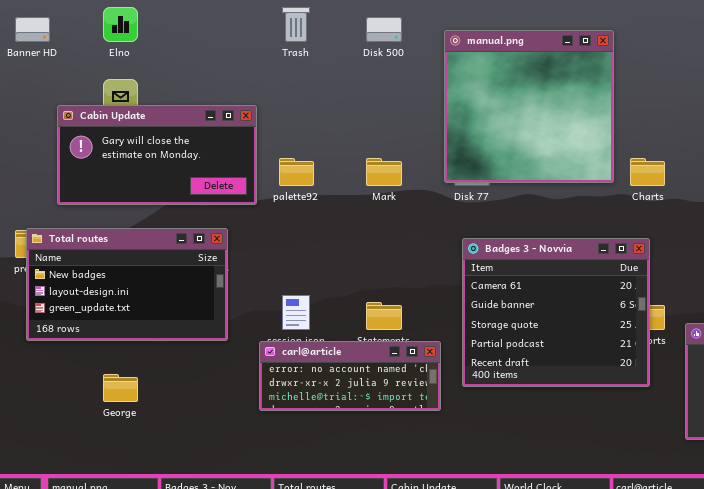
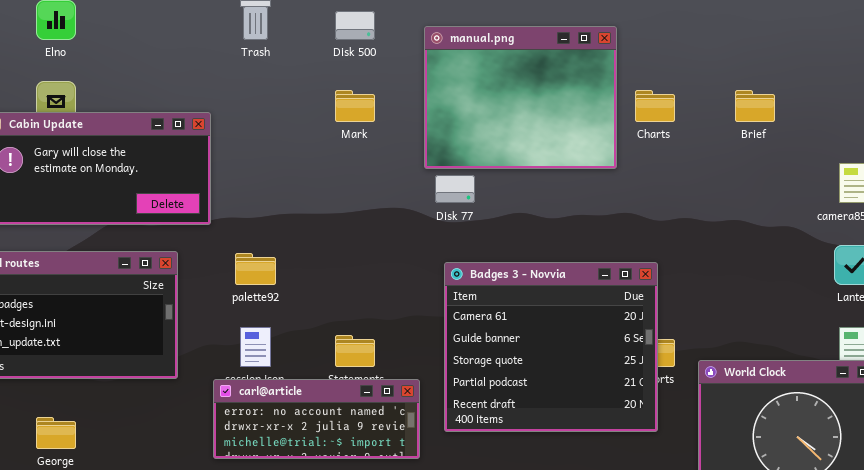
manual.png: [444,30,614,183] -> [424,26,617,169], resized
palette92: [279,158,314,186] -> [235,253,276,285], moved
Mark: [366,158,402,186] -> [335,90,375,122], moved
Charts: [630,158,665,186] -> [635,90,675,122], moved

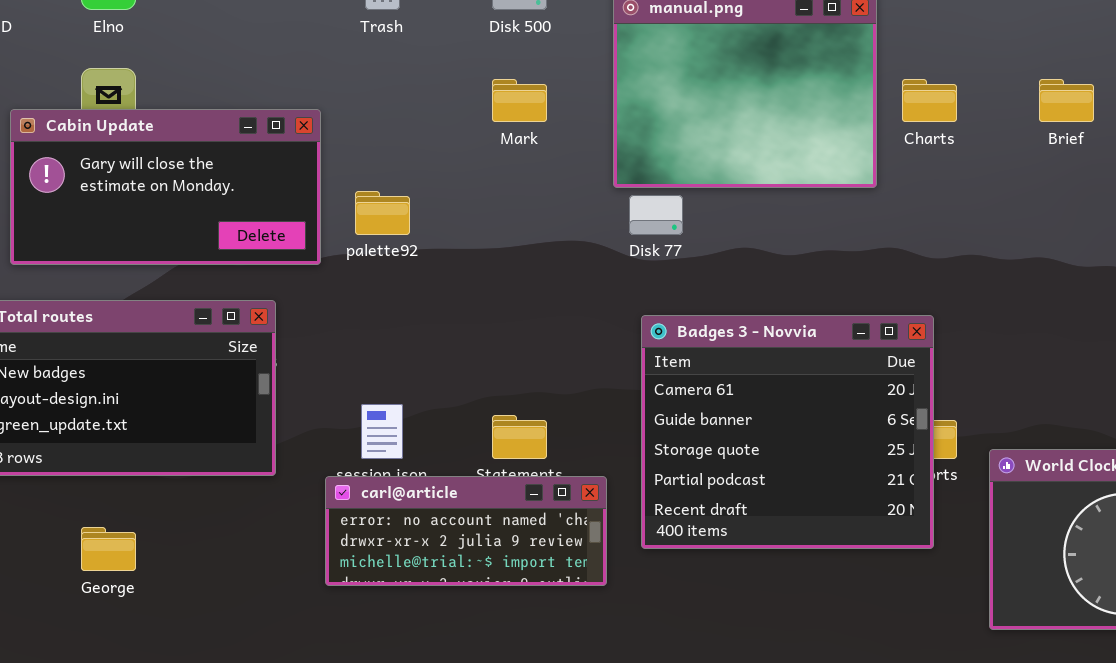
palette92: [235,253,276,285] -> [355,191,410,235], moved

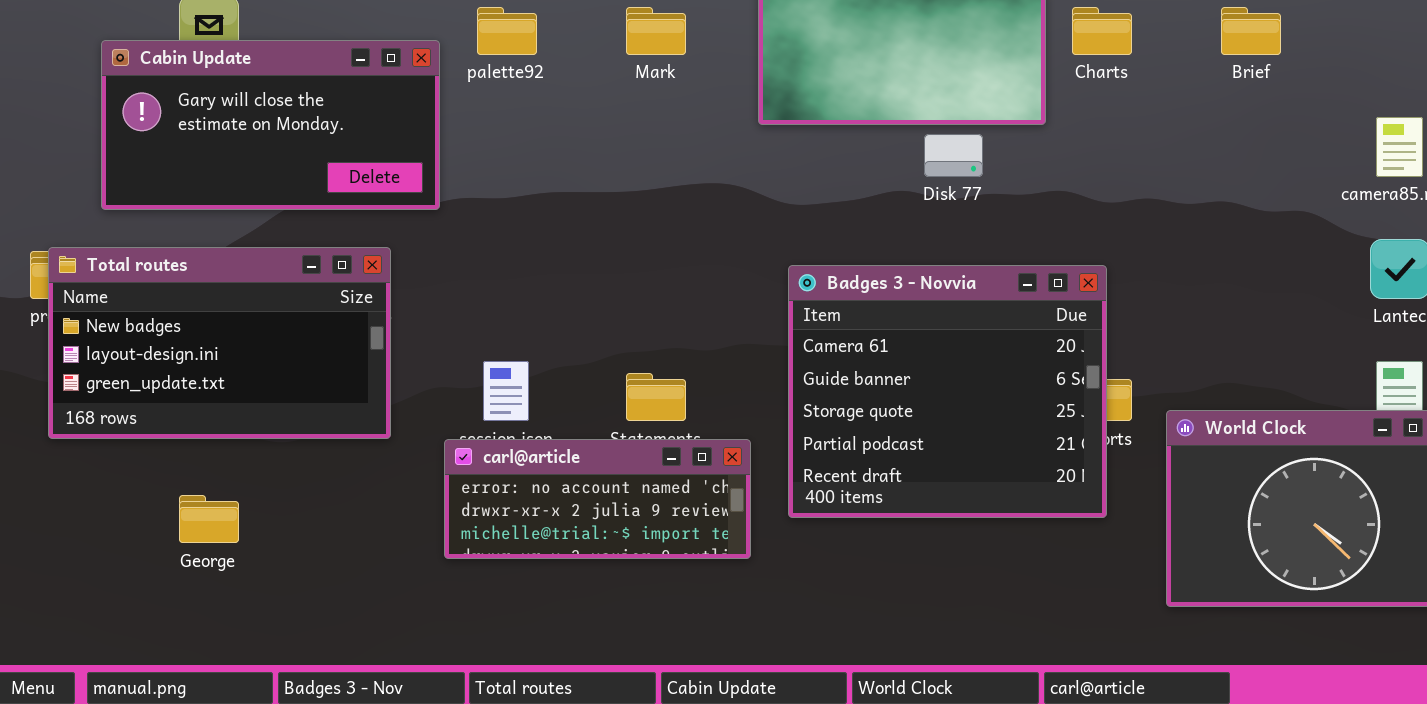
palette92: [355,191,410,235] -> [477,7,537,55], moved
Disk 77: [629,195,683,235] -> [924,134,983,177], moved

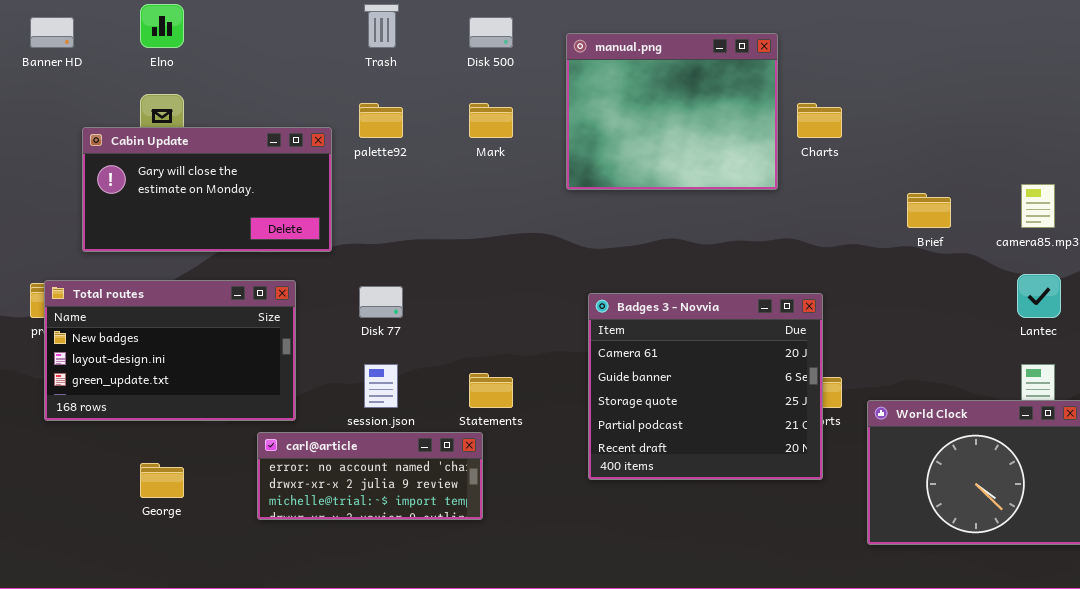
Brief: [1221,7,1281,55] -> [907,193,951,228], moved
Disk 77: [924,134,983,177] -> [359,286,403,318], moved
carl@article: [444,439,751,559] -> [257,432,483,520], moved

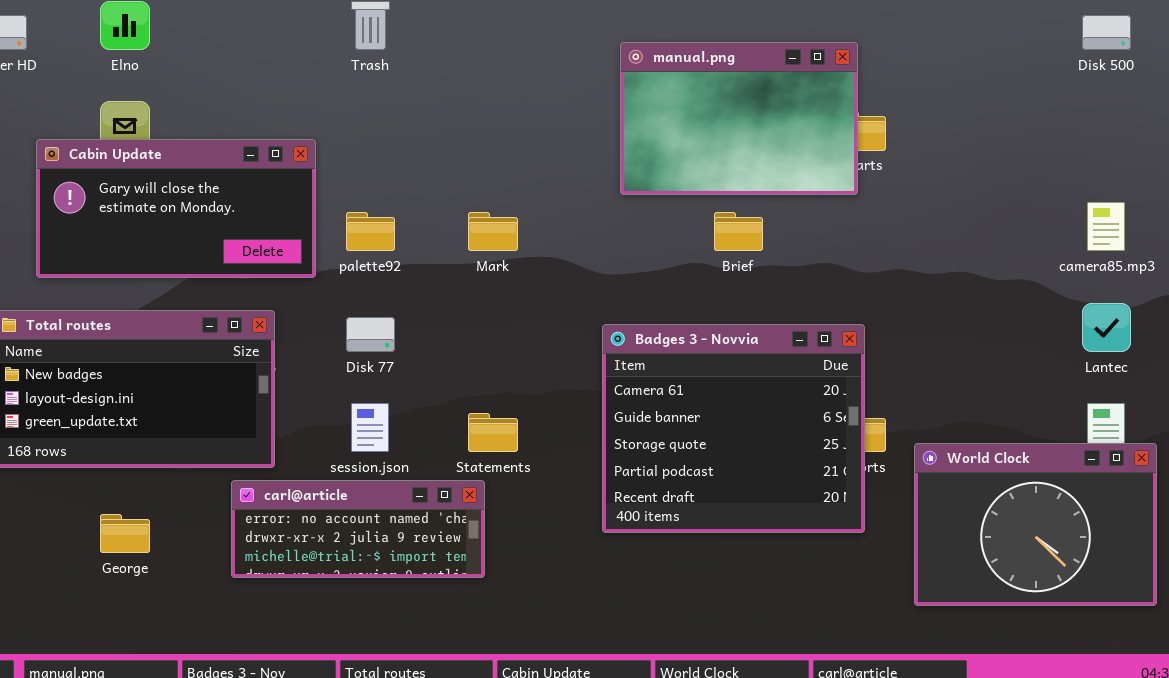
Disk 500: [469,17,513,48] -> [1082,15,1131,50], moved
manual.png: [566,33,778,190] -> [620,42,858,195], moved, resized
palette92: [359,103,403,138] -> [346,212,395,251], moved
Mark: [469,103,513,138] -> [468,212,518,251], moved
Brief: [907,193,951,228] -> [714,212,763,251], moved

